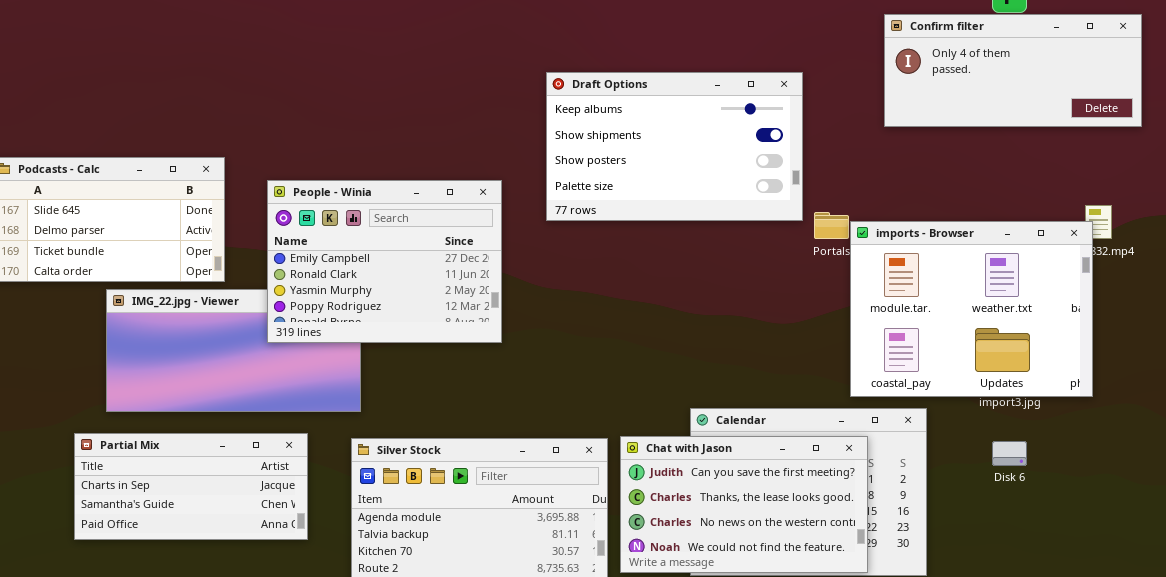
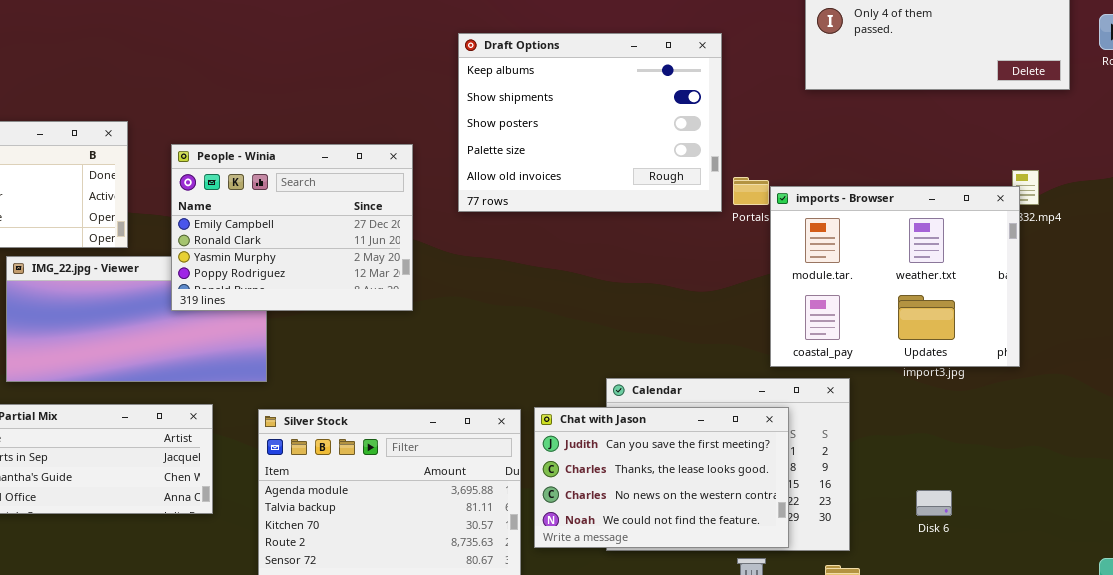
Draft Options: [546,72,803,221] -> [458,33,722,212], resized
Disk 6: [992,441,1027,466] -> [916,490,952,516], moved

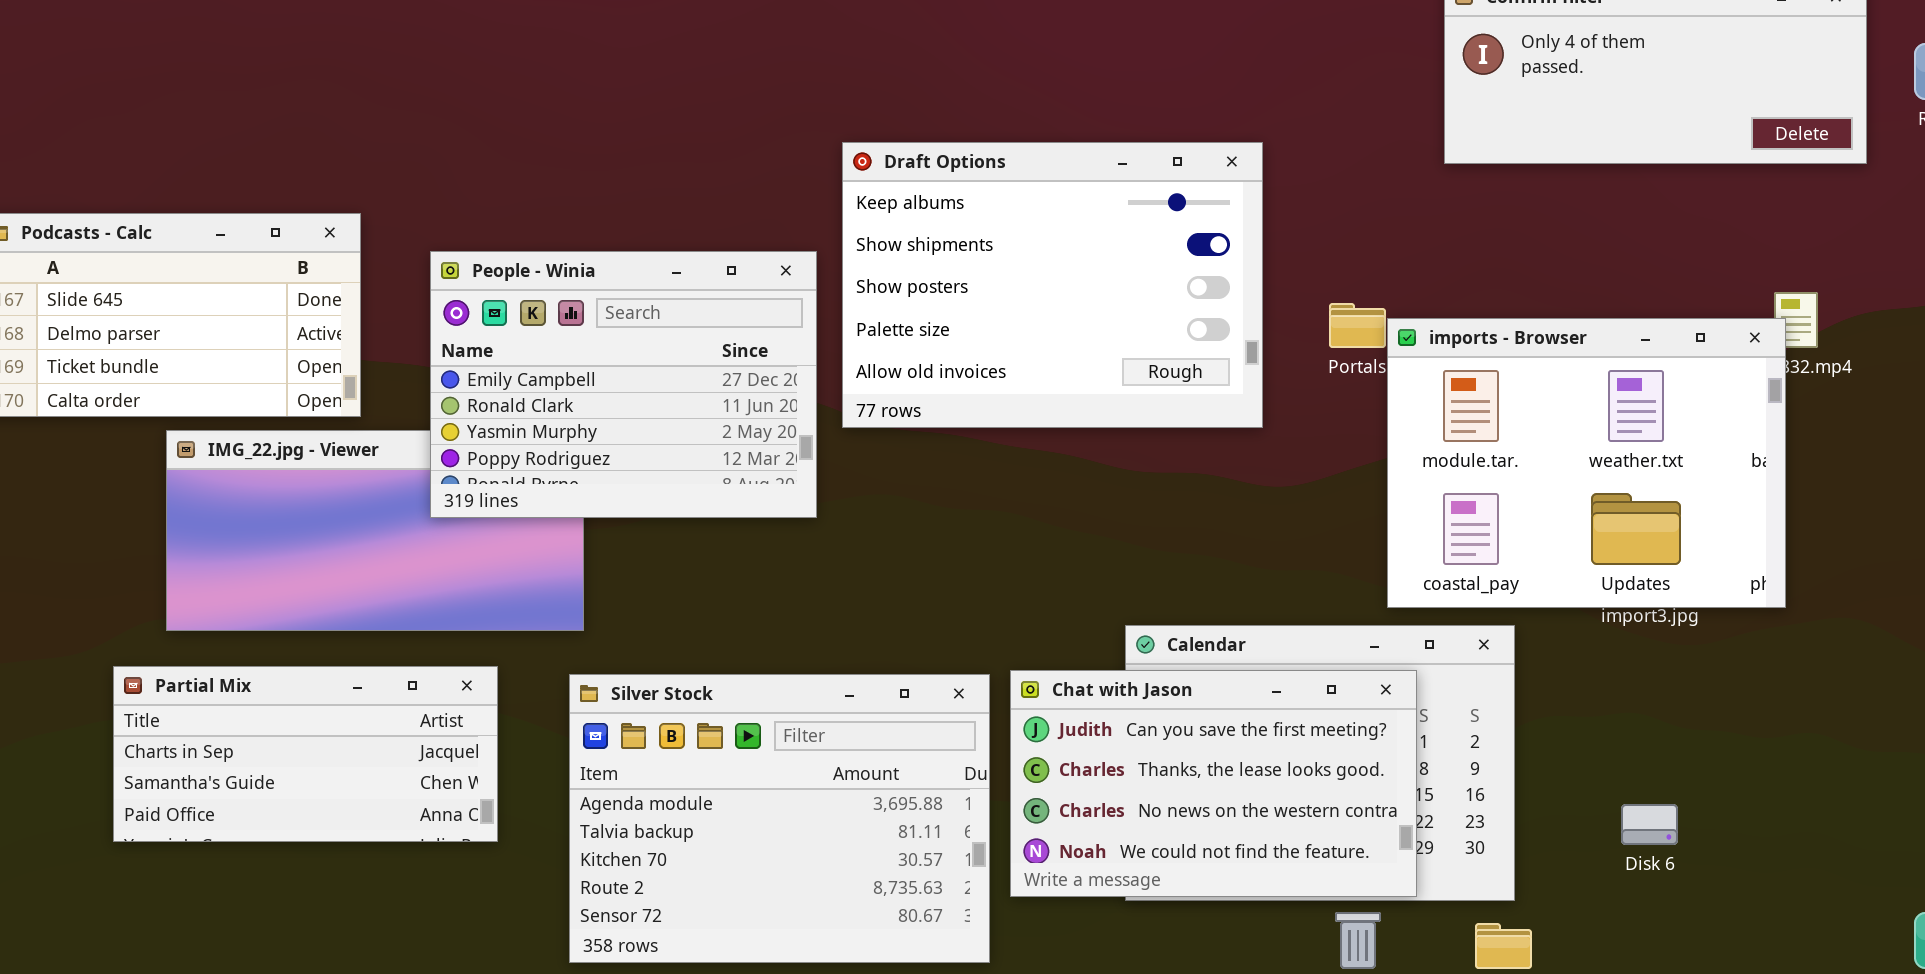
Draft Options: [458,33,722,212] -> [842,142,1263,428], moved

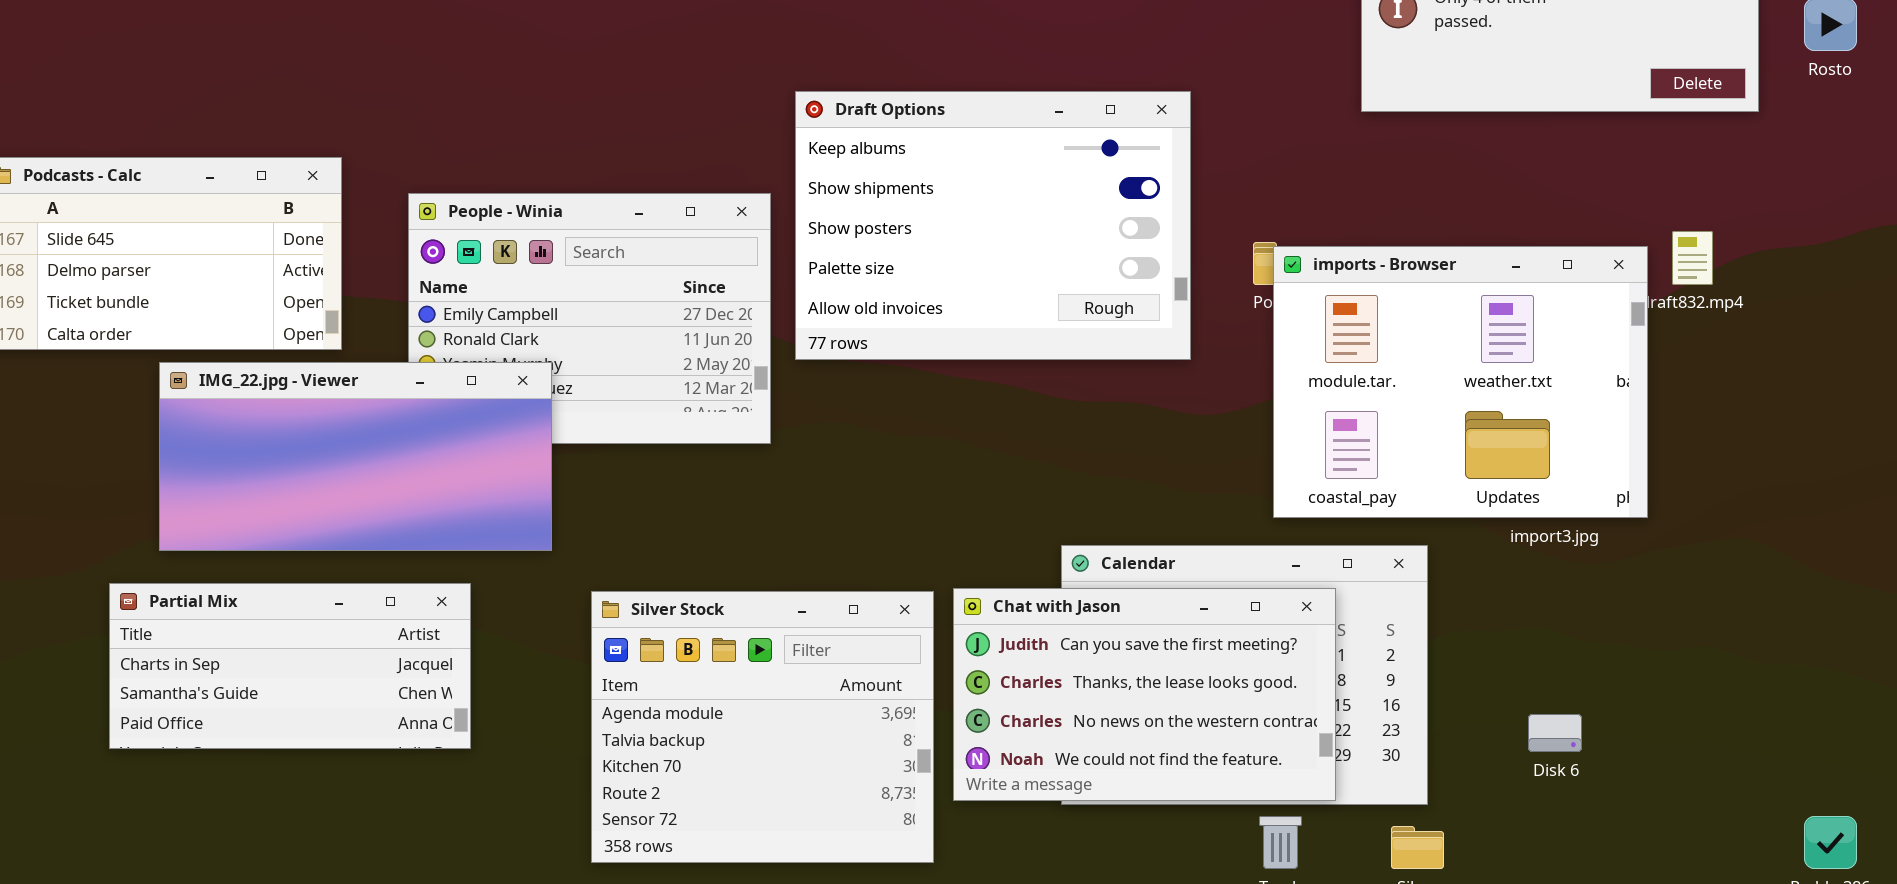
imports - Browser: [1387,318,1786,608] -> [1273,246,1648,518], moved
IMG_22.jpg - Viewer: [166,430,584,631] -> [159,362,552,551], raised
Silver Stock: [569,674,990,963] -> [591,591,934,863], resized

